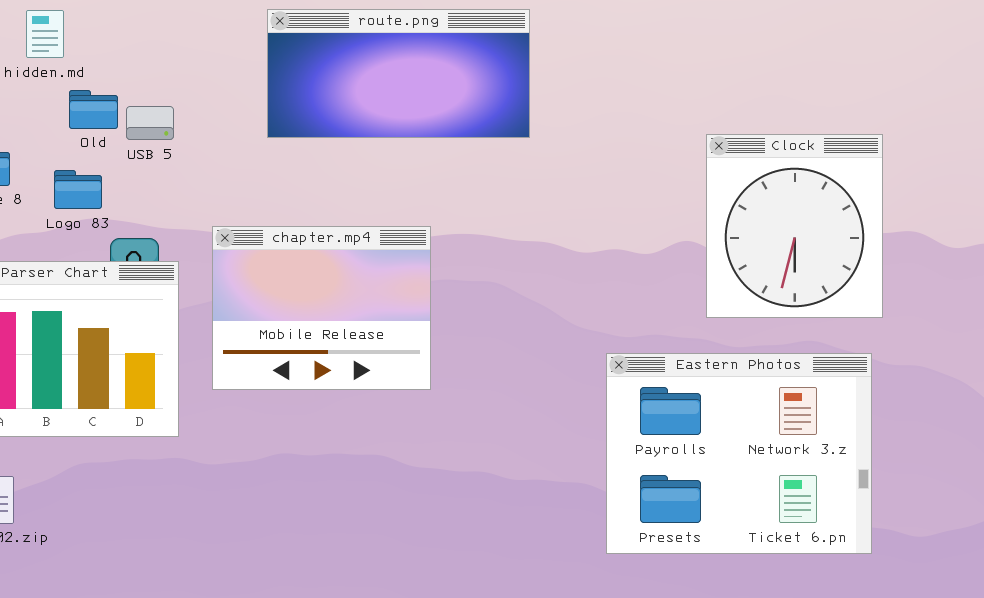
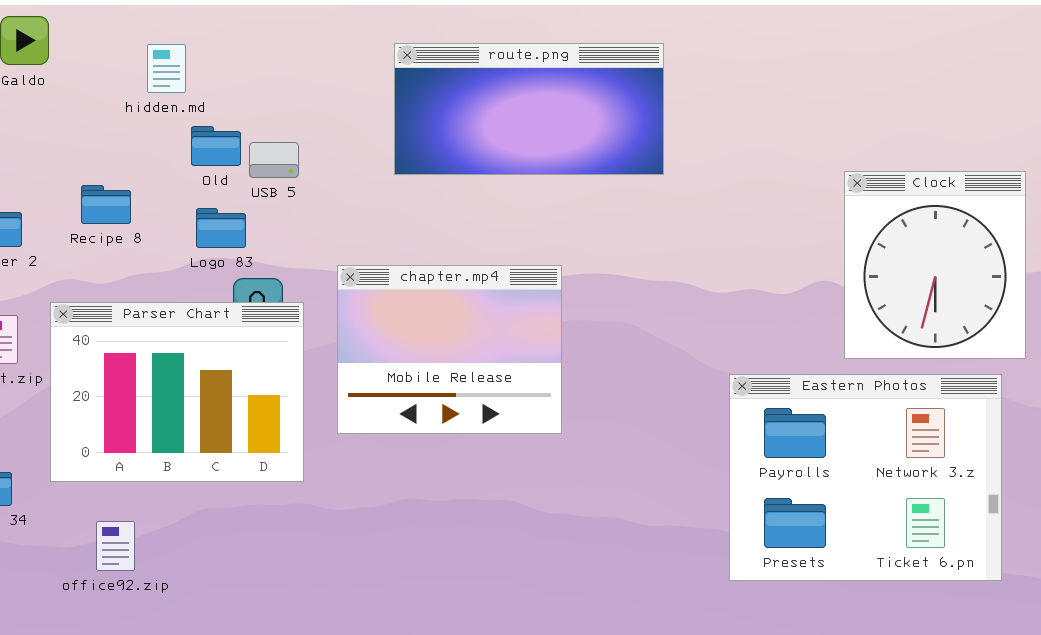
Logo 83: [54,170,102,209] -> [196,208,246,248], moved
Eastern Photos: [606,353,872,554] -> [729,374,1002,581], moved

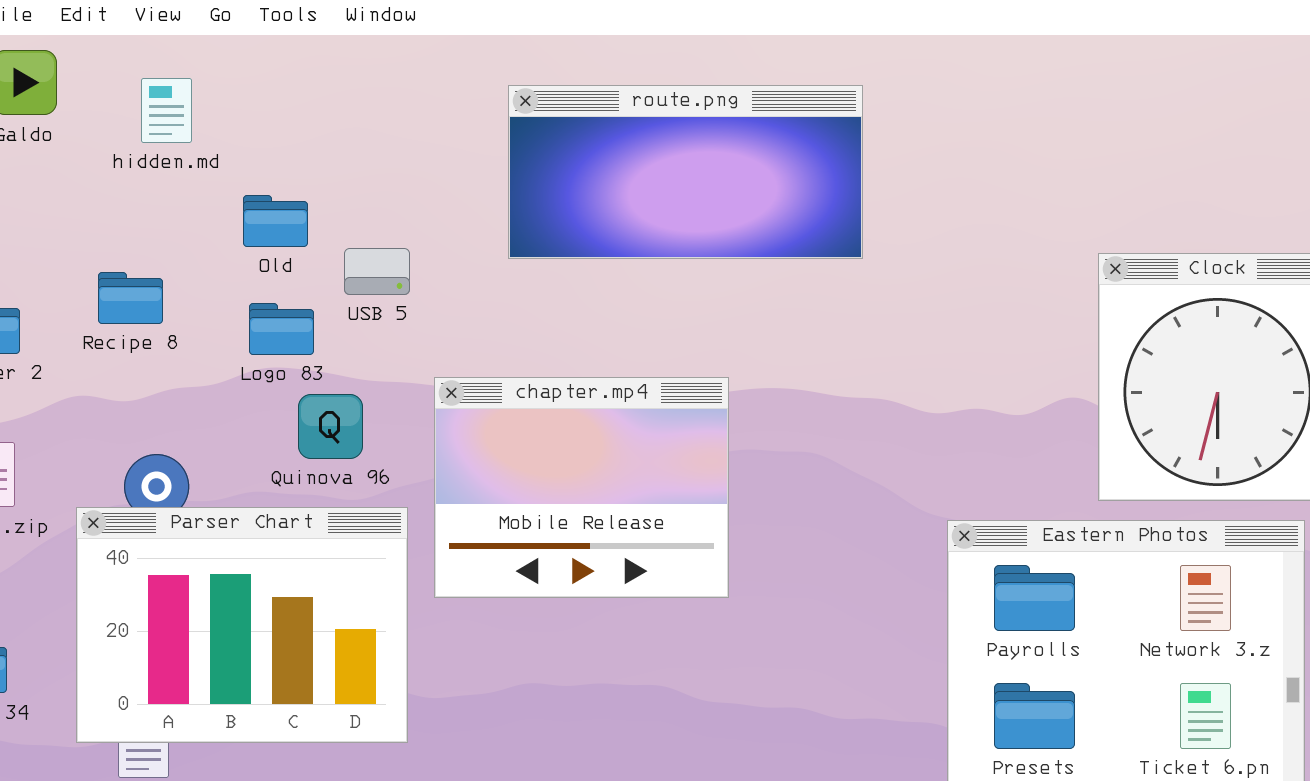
hidden.md: [147,44,186,93] -> [141,78,192,143], moved
USB 5: [249,142,299,178] -> [344,248,410,295], moved
Parser Chart: [50,302,304,482] -> [76,507,408,743], moved

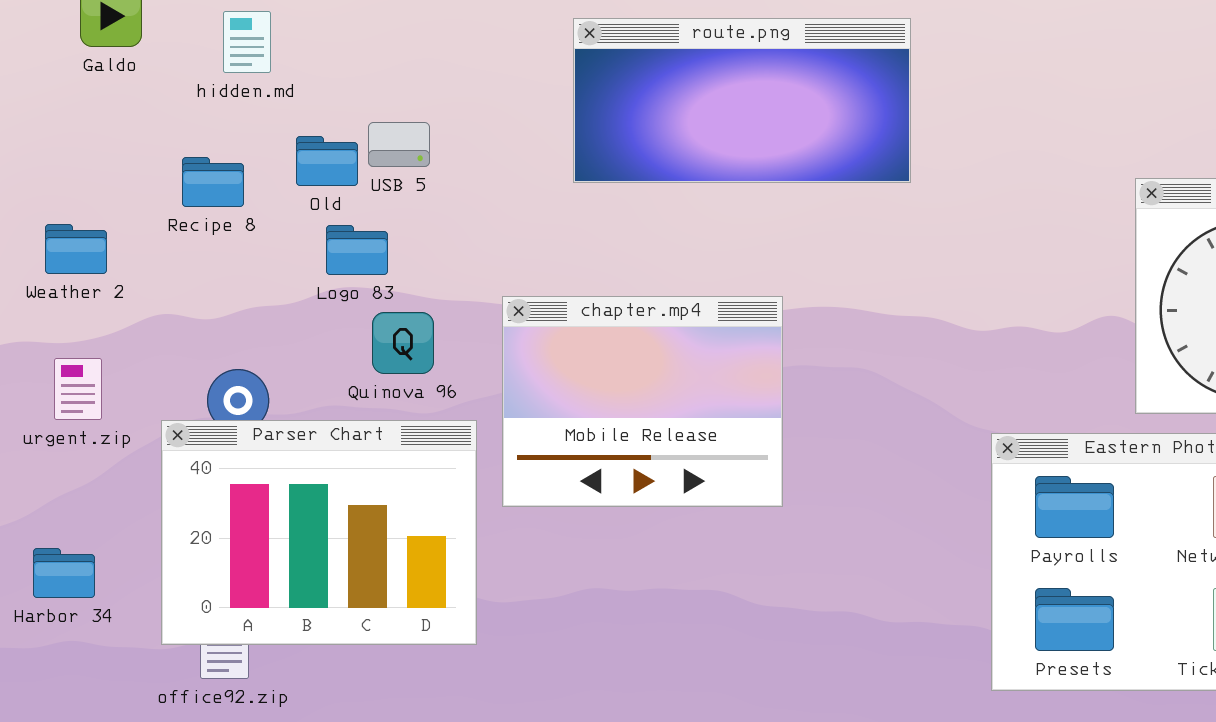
Old: [243,195,308,247] -> [296,136,358,186], moved
USB 5: [344,248,410,295] -> [368,122,430,167], moved
Recipe 8: [98,272,163,324] -> [182,157,244,207], moved

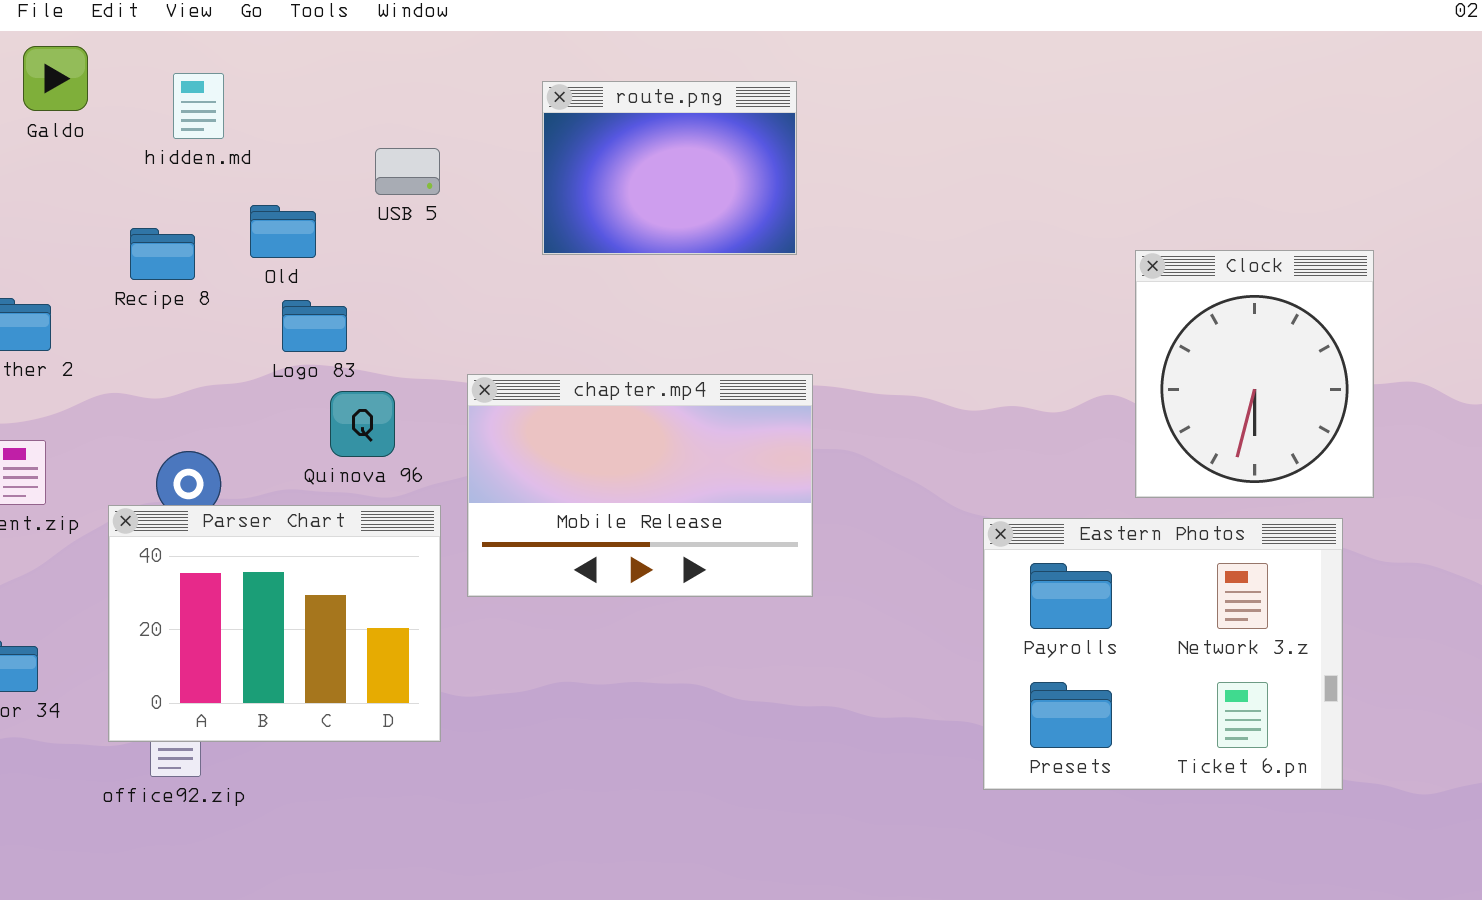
route.png: [573,18,911,183] -> [542,81,797,255], resized
USB 5: [368,122,430,167] -> [375,148,440,195], moved
chapter.mp4: [502,296,783,507] -> [467,374,813,597], resized

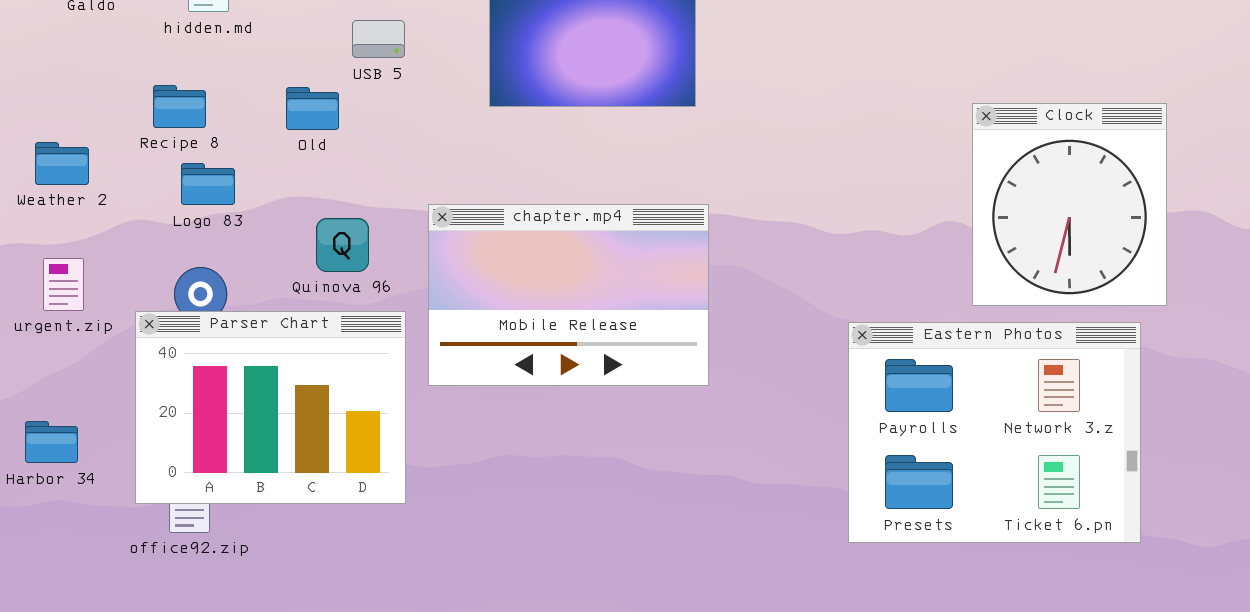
Old: [250,205,316,258] -> [286,87,339,130], moved
Logo 83: [282,300,347,352] -> [181,163,235,205], moved

